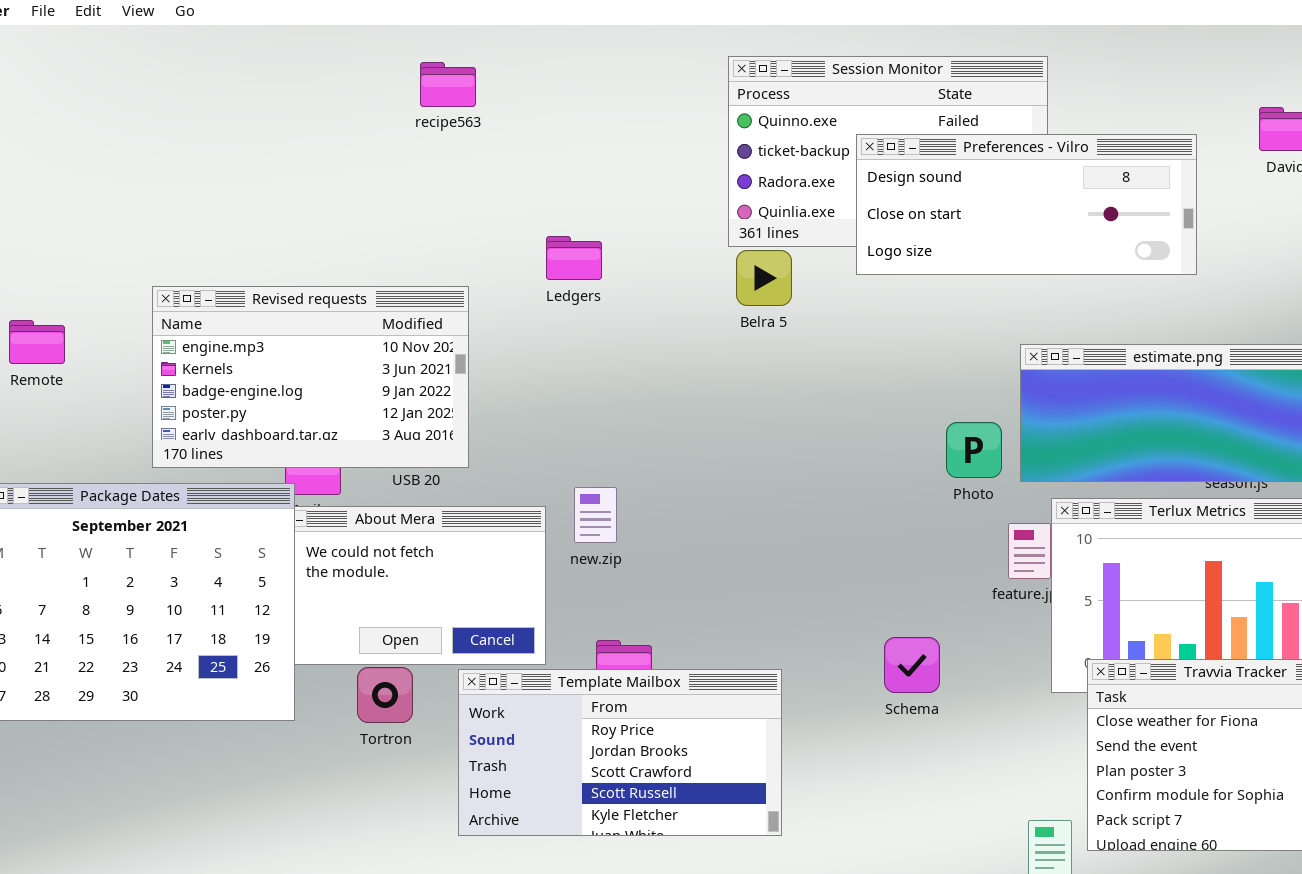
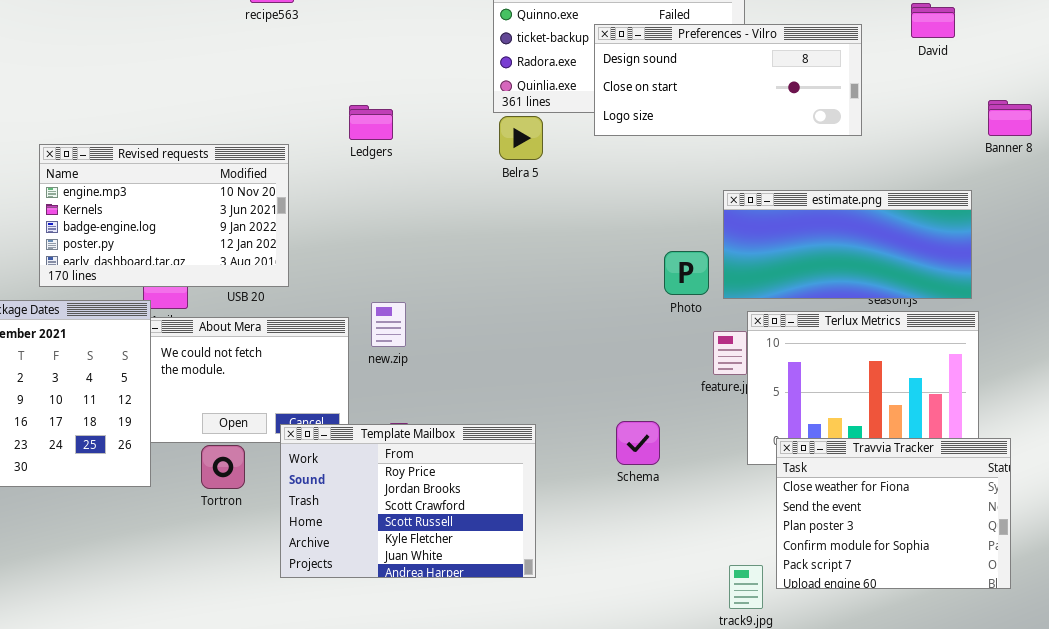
Template Mailbox: [458,669,782,836] -> [280,424,536,578], resized

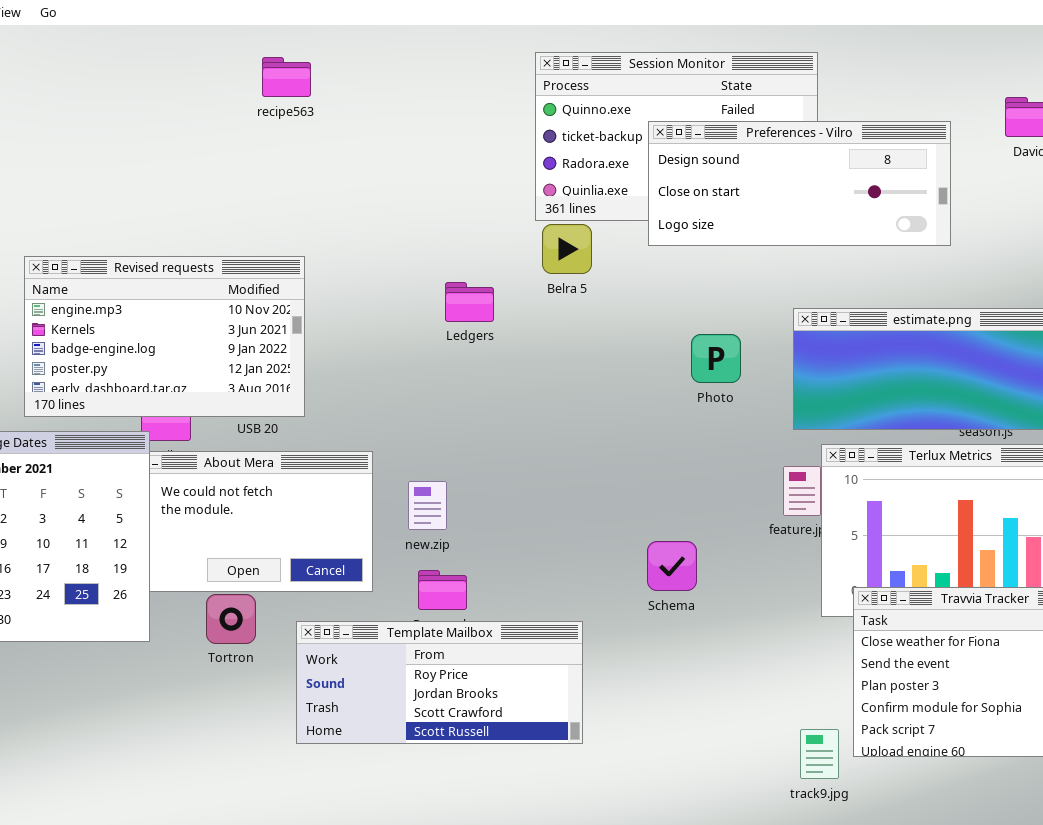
Ledgers: [349,105,393,140] -> [445,282,494,322], moved
Photo: [664,251,709,295] -> [691,334,741,383], moved
new.zip: [371,302,406,347] -> [408,481,447,530], moved
Schema: [616,421,660,465] -> [647,541,697,591], moved
Template Mailbox: [280,424,536,578] -> [296,621,583,744], resized

